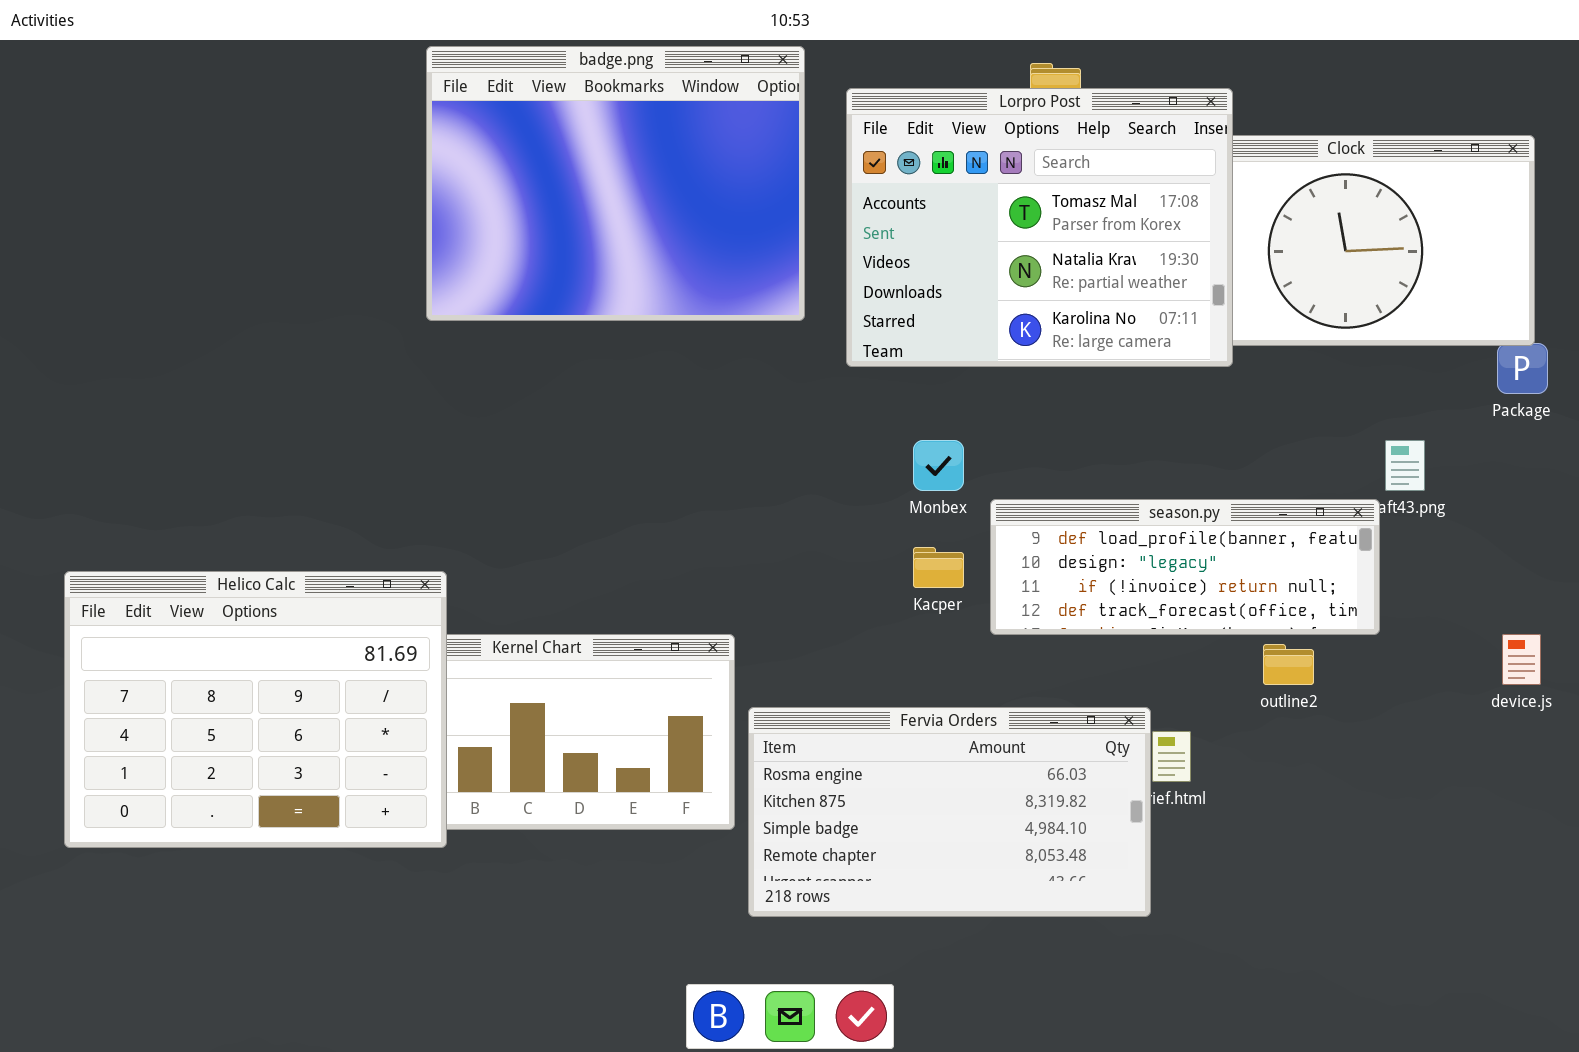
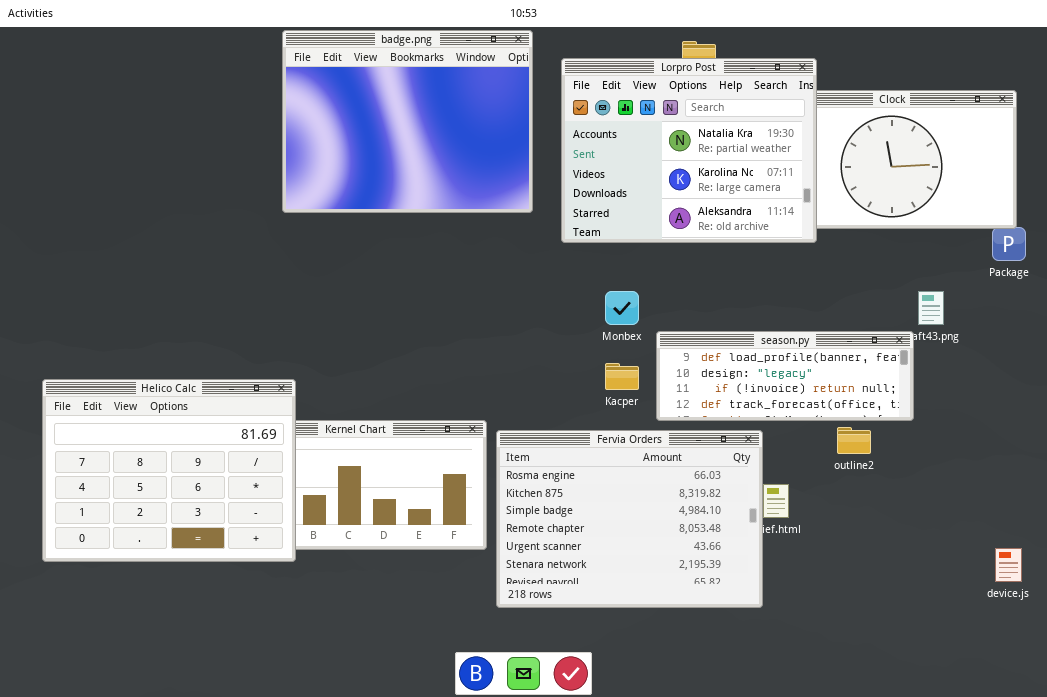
Lorpro Post: [846,88,1233,367] -> [561,58,817,243], scrolled down 1 row
device.js: [1502,634,1541,685] -> [995,548,1022,582], moved
Fervia Orders: [748,707,1151,917] -> [496,430,763,608], resized

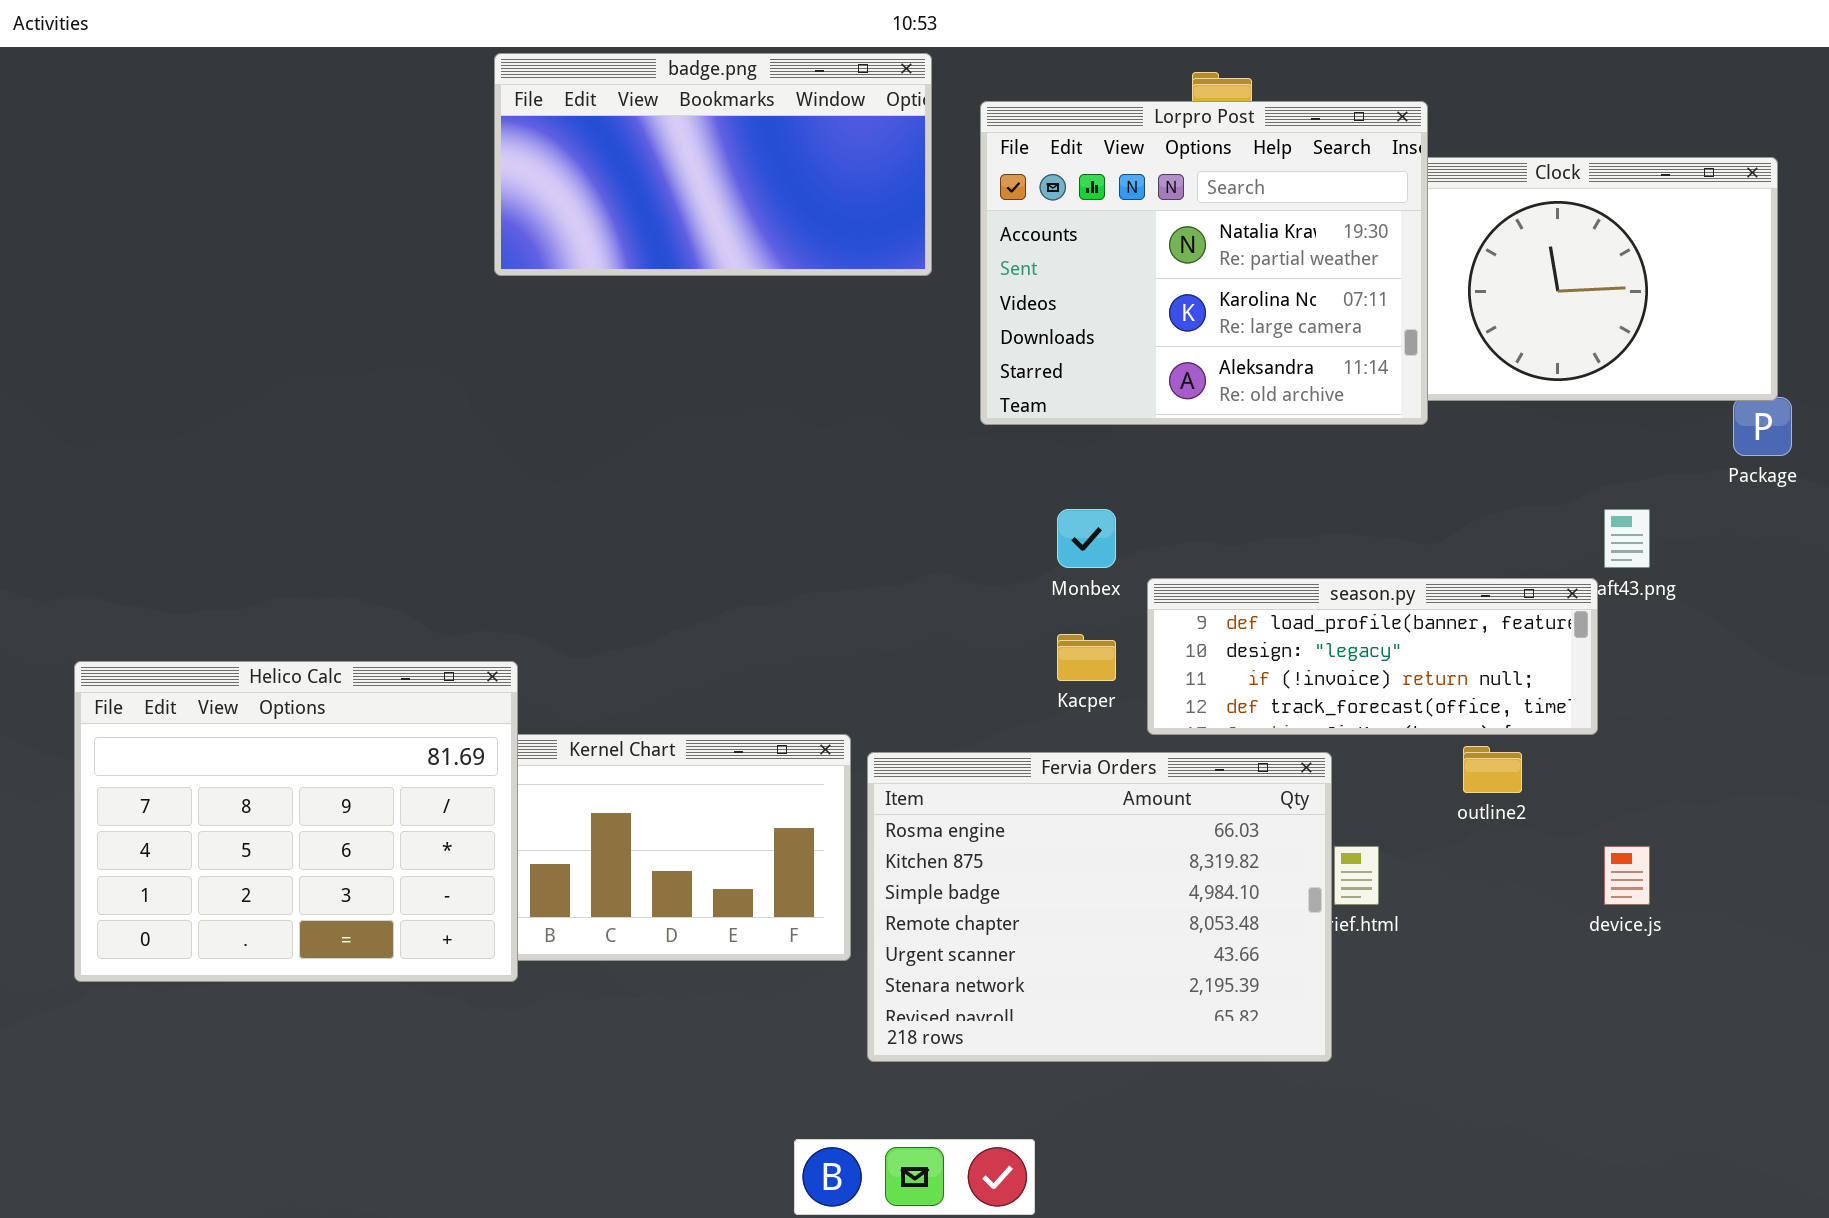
badge.png: [282,30,533,213] -> [494,53,932,276], resized
device.js: [995,548,1022,582] -> [1604,846,1650,905], moved

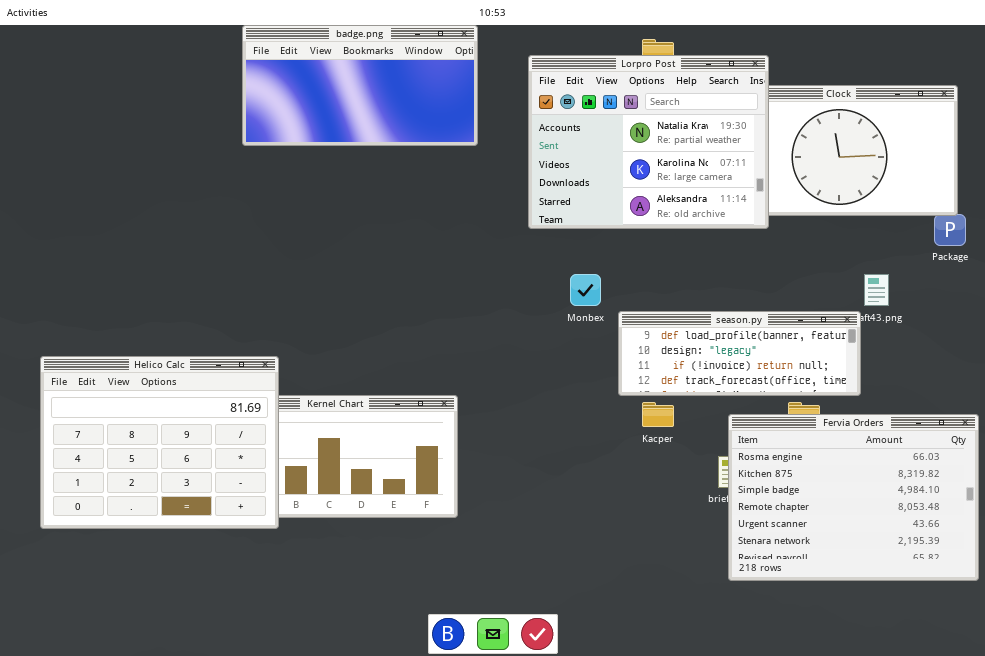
badge.png: [494,53,932,276] -> [242,25,478,146], moved
Kacper: [1057,634,1116,681] -> [642,402,674,427], moved
Fervia Orders: [867,752,1332,1062] -> [728,414,979,581], moved

